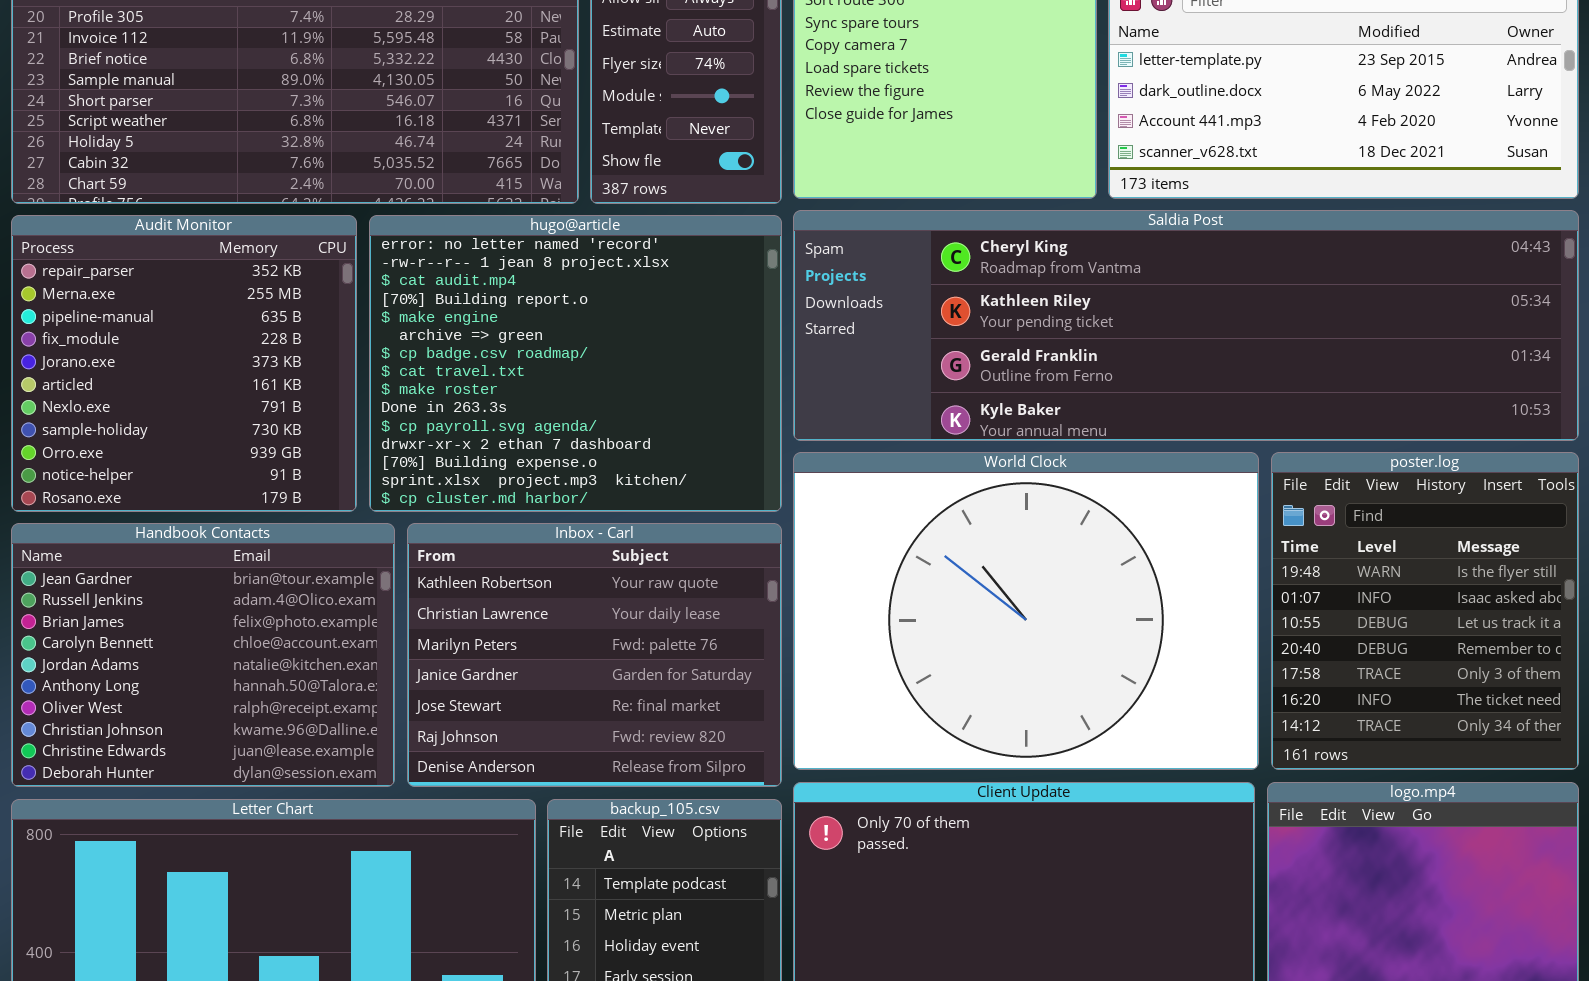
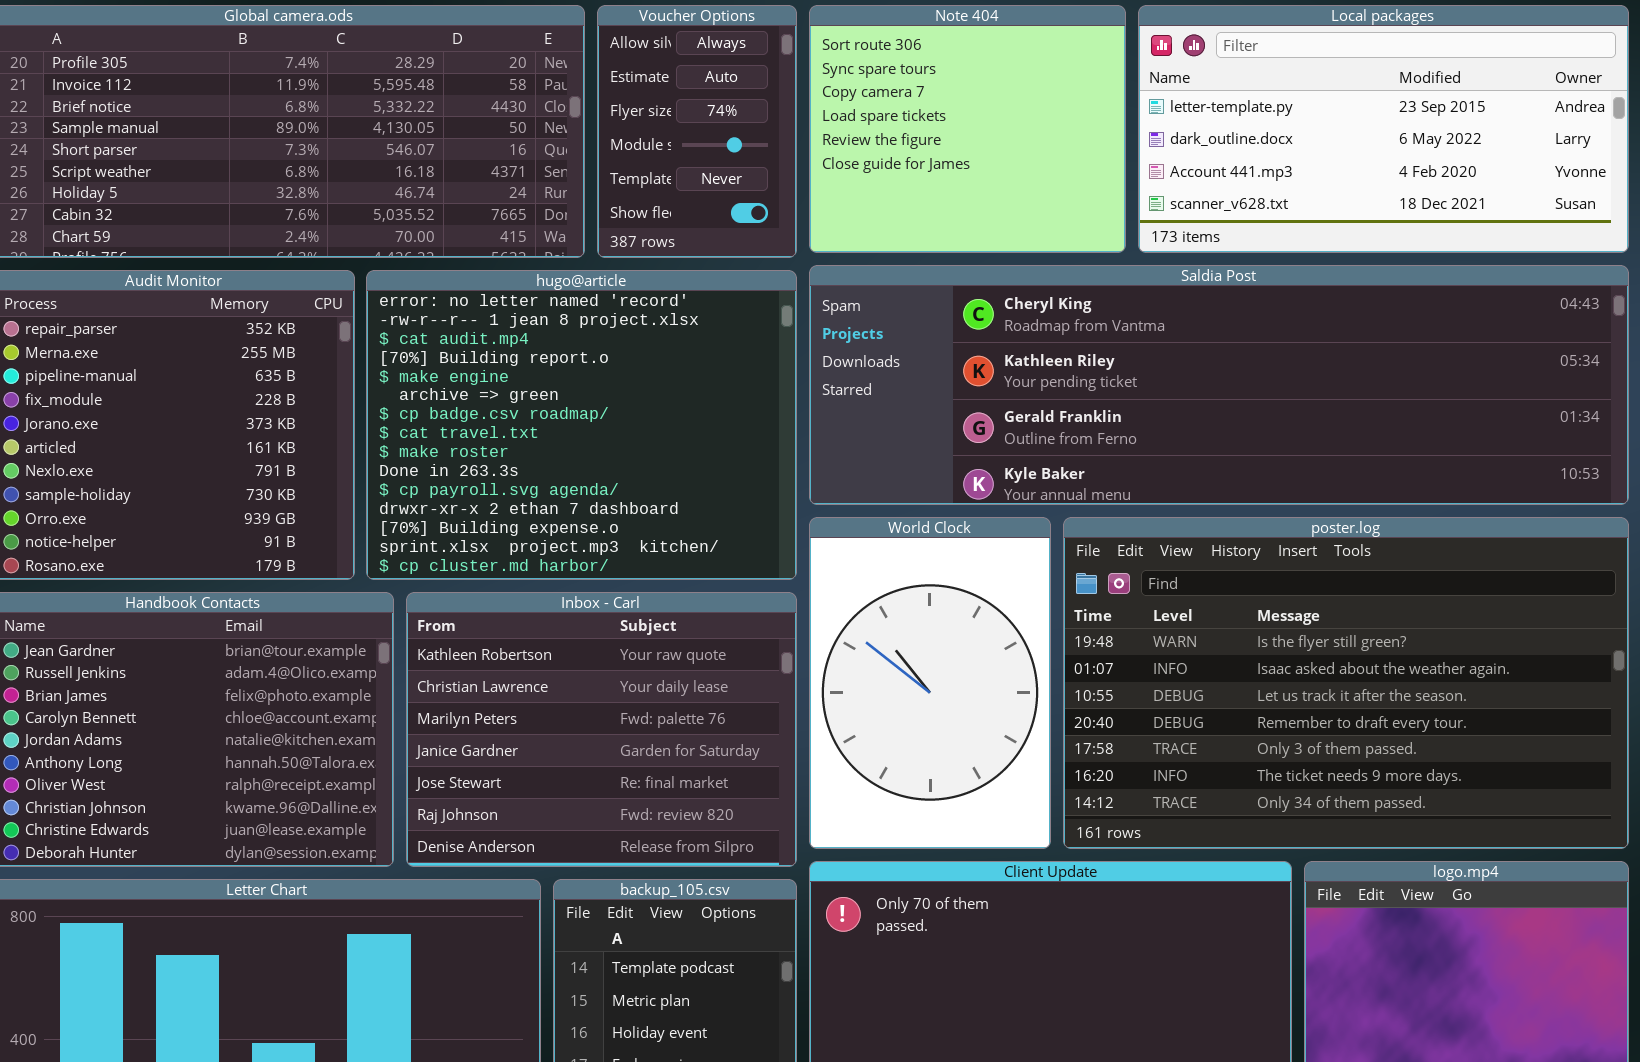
World Clock: [793,452,1259,770] -> [809,517,1051,849], resized
poster.log: [1271,452,1579,770] -> [1063,517,1629,849], resized

